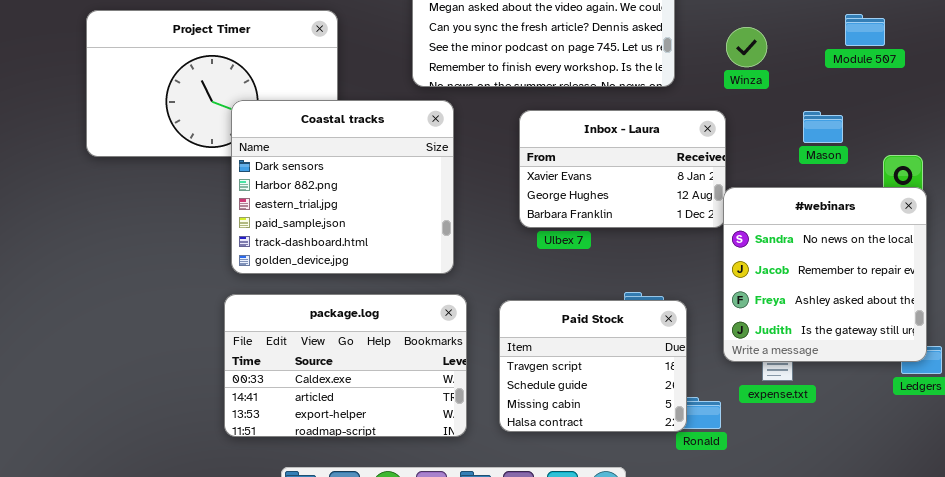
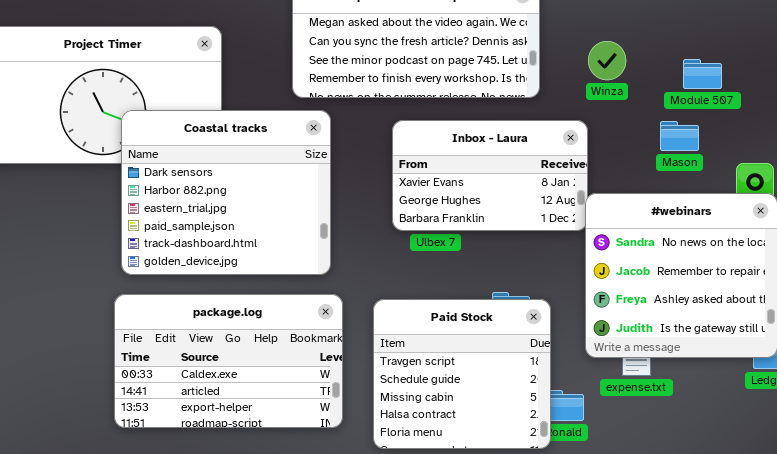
Module 507: [845,14,885,46] -> [683,59,722,89], moved
Paid Stock: [499,300,687,432] -> [373,299,551,449], resized

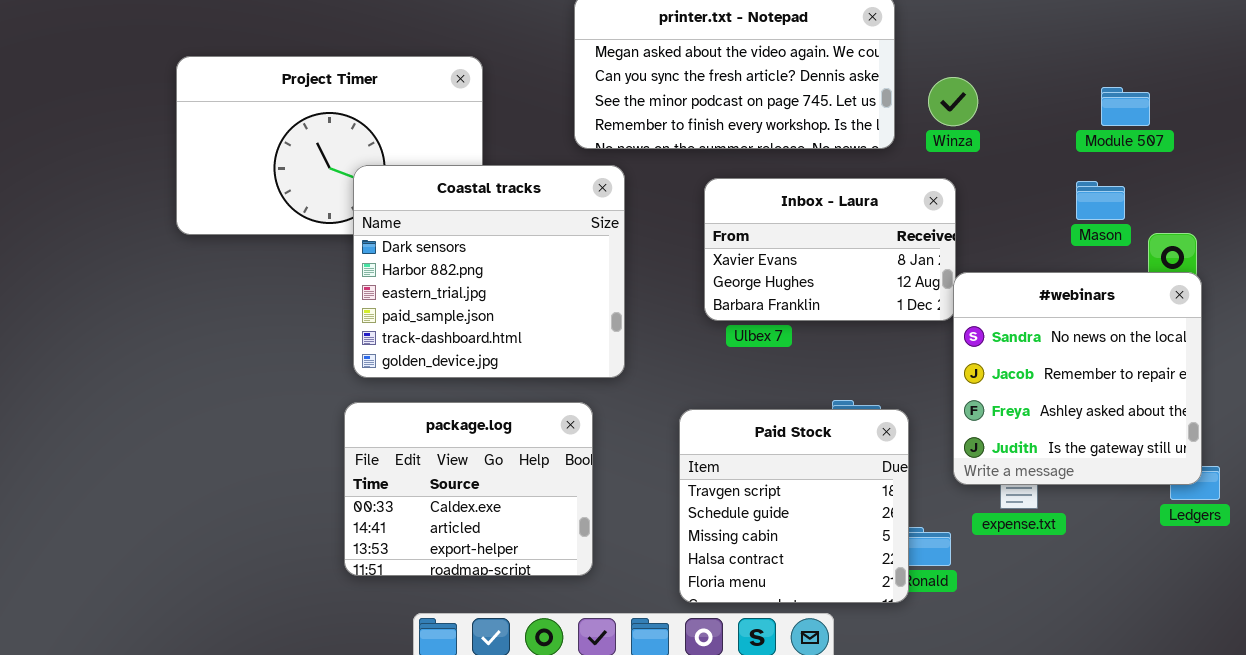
Winza: [588,41,626,80] -> [928,77,978,126], moved
Module 507: [683,59,722,89] -> [1101,87,1150,126], moved
Mason: [660,121,699,151] -> [1076,181,1125,220], moved
package.log: [114,294,343,428] -> [344,402,593,576], resized

